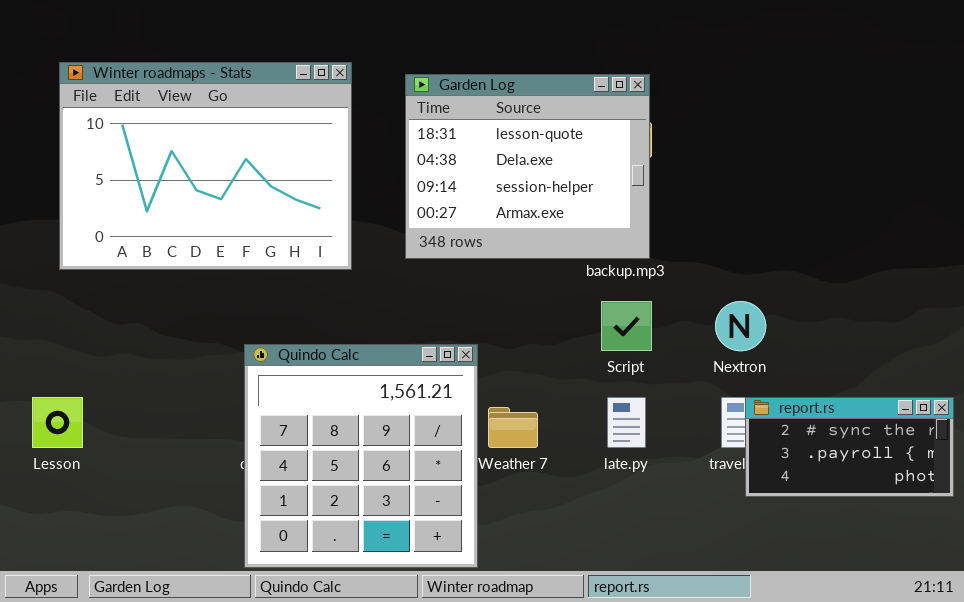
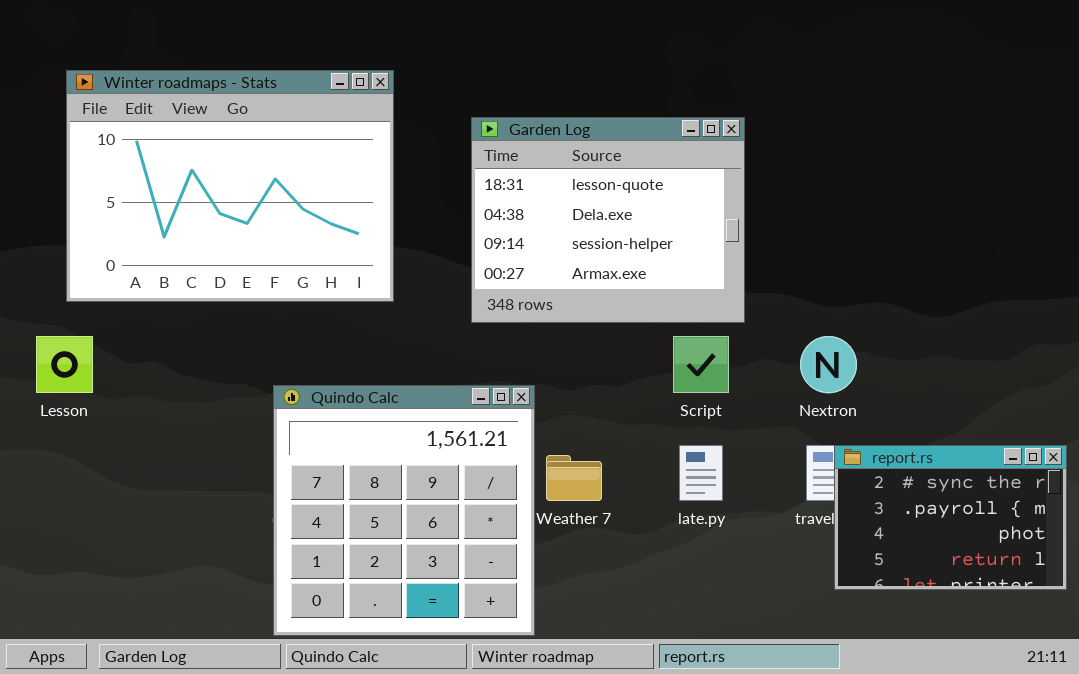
Garden Log: [405,74,650,259] -> [471,117,745,323], moved
Lesson: [32,397,83,448] -> [36,336,93,393], moved
report.rs: [745,397,954,497] -> [834,445,1067,590], resized

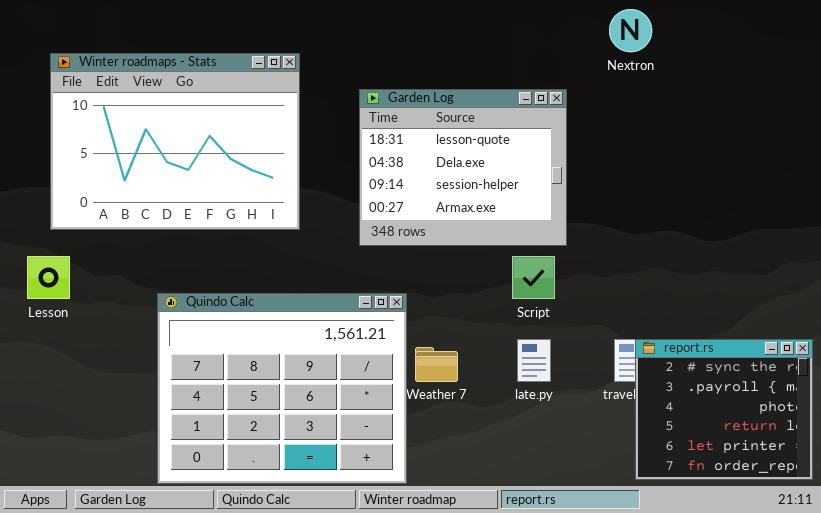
Nextron: [800,336,857,393] -> [609,9,652,52], moved
Quindo Calc: [273,385,535,636] -> [157,293,407,484], resized
report.rs: [834,445,1067,590] -> [635,339,813,480], resized

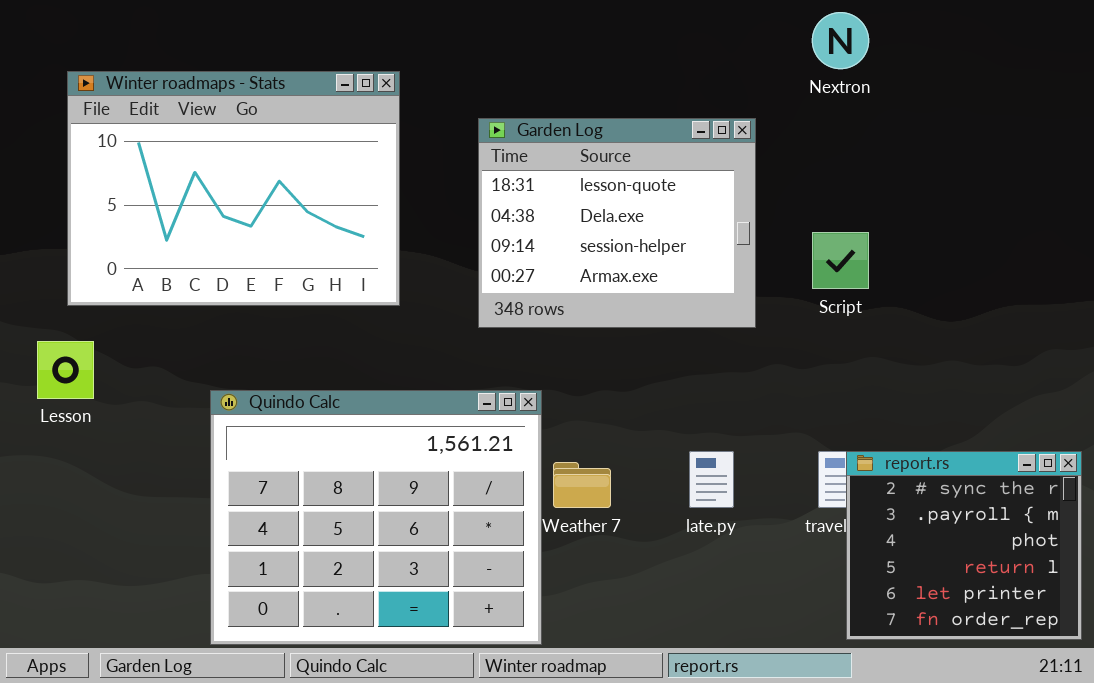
Script: [512,256,555,299] -> [812,232,869,289], moved

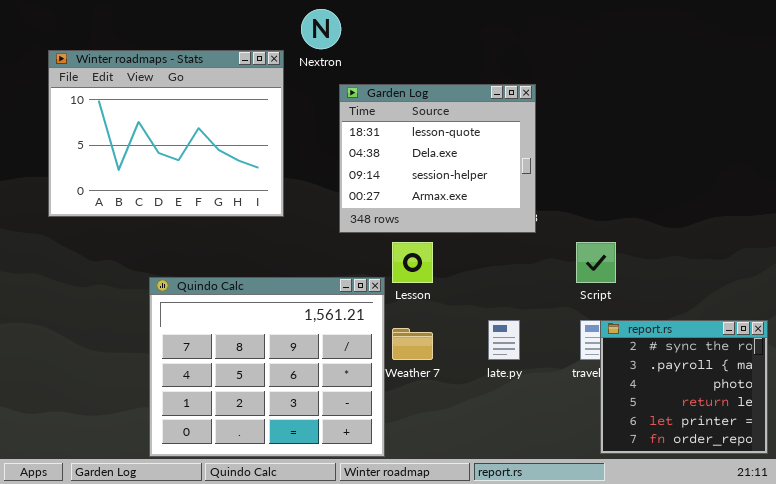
Nextron: [812,12,869,69] -> [301,9,341,49], moved
Script: [812,232,869,289] -> [576,242,616,283], moved
Lesson: [37,341,94,399] -> [392,242,433,283], moved

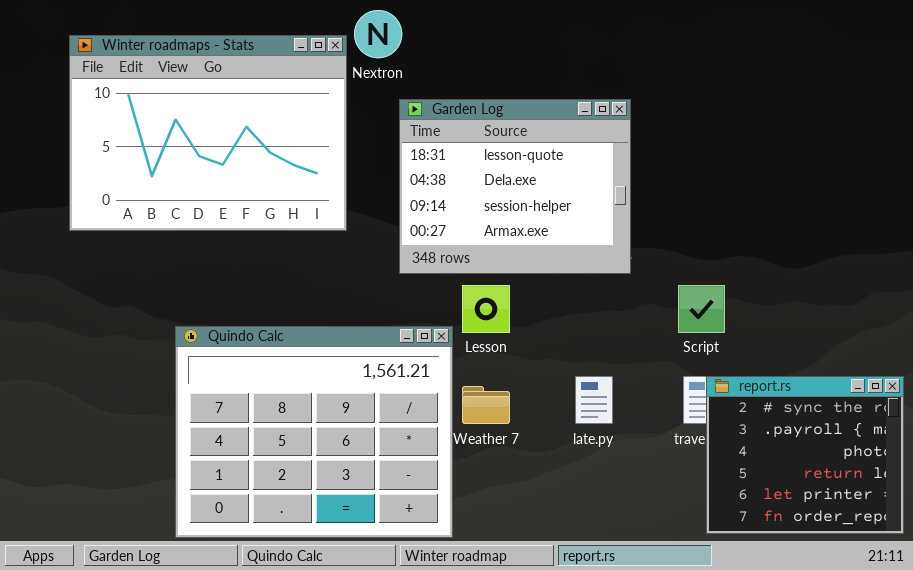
Winter roadmaps - Stats: [48,50,284,217] -> [69,35,347,231], moved

